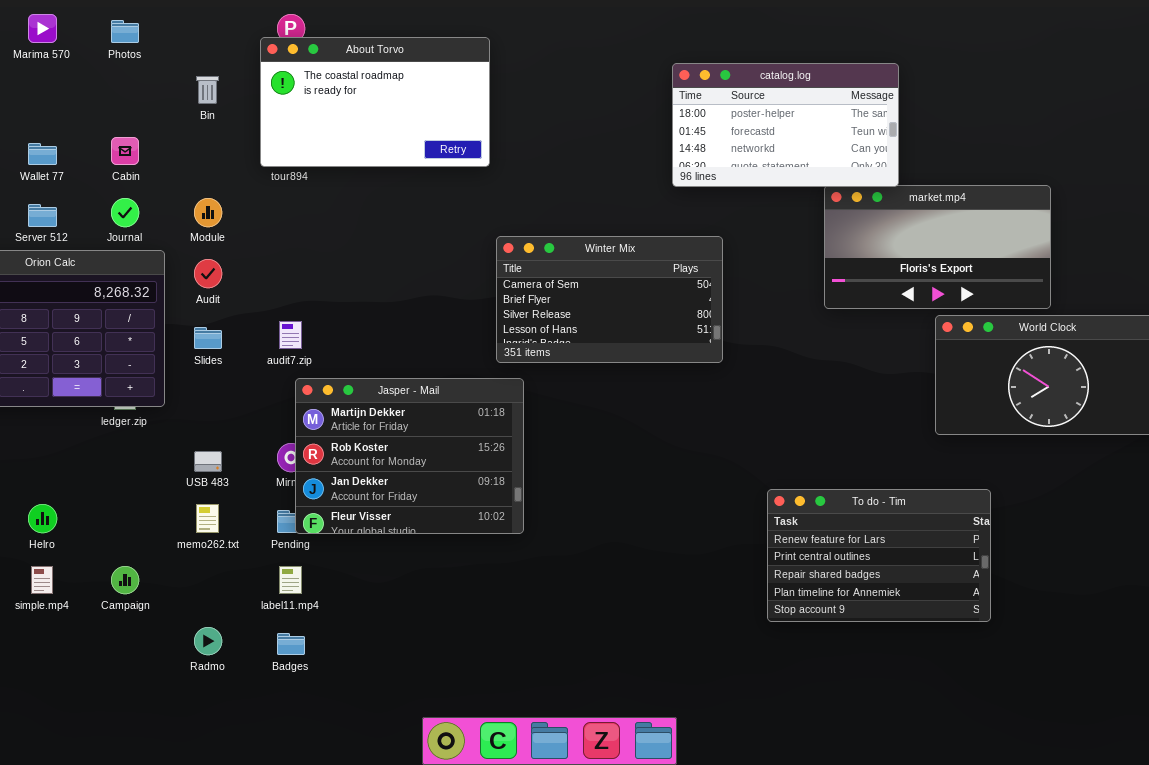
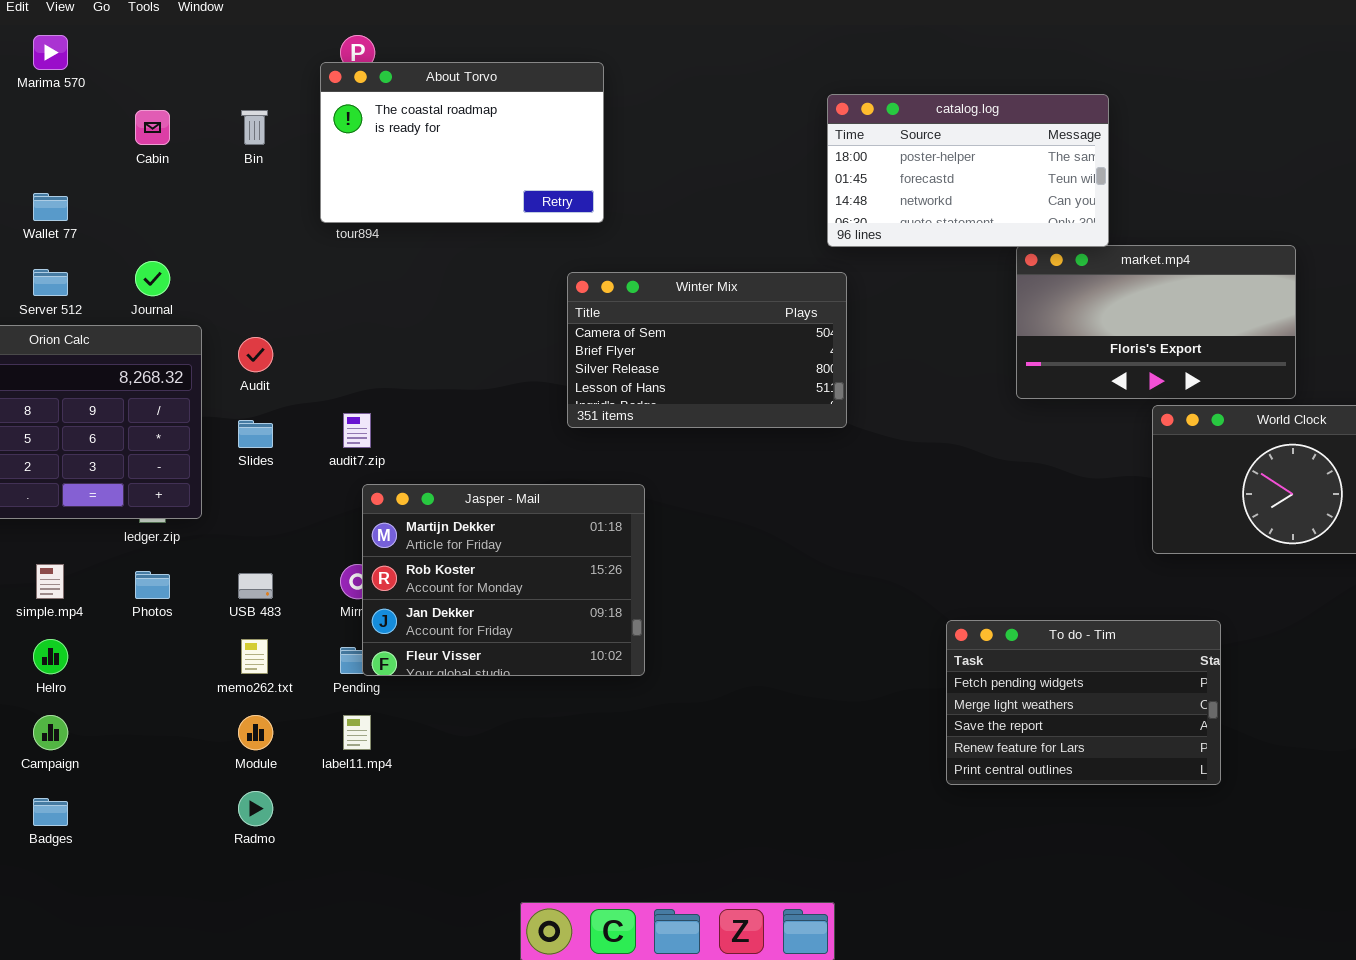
Photos: [111,20,139,43] -> [135,571,170,599], moved
Cabin: [111,137,139,165] -> [135,110,170,145], moved
Module: [194,198,222,227] -> [238,715,273,750], moved
Winter Mix: [496,236,723,363] -> [567,272,847,428], moved
To do - Tim: [767,489,991,622] -> [946,620,1221,785], scrolled up 3 rows
simple.mp4: [31,566,53,594] -> [36,564,64,599], moved
Campaign: [111,566,139,594] -> [33,715,68,750], moved
Badges: [277,633,305,655] -> [33,798,68,826], moved

